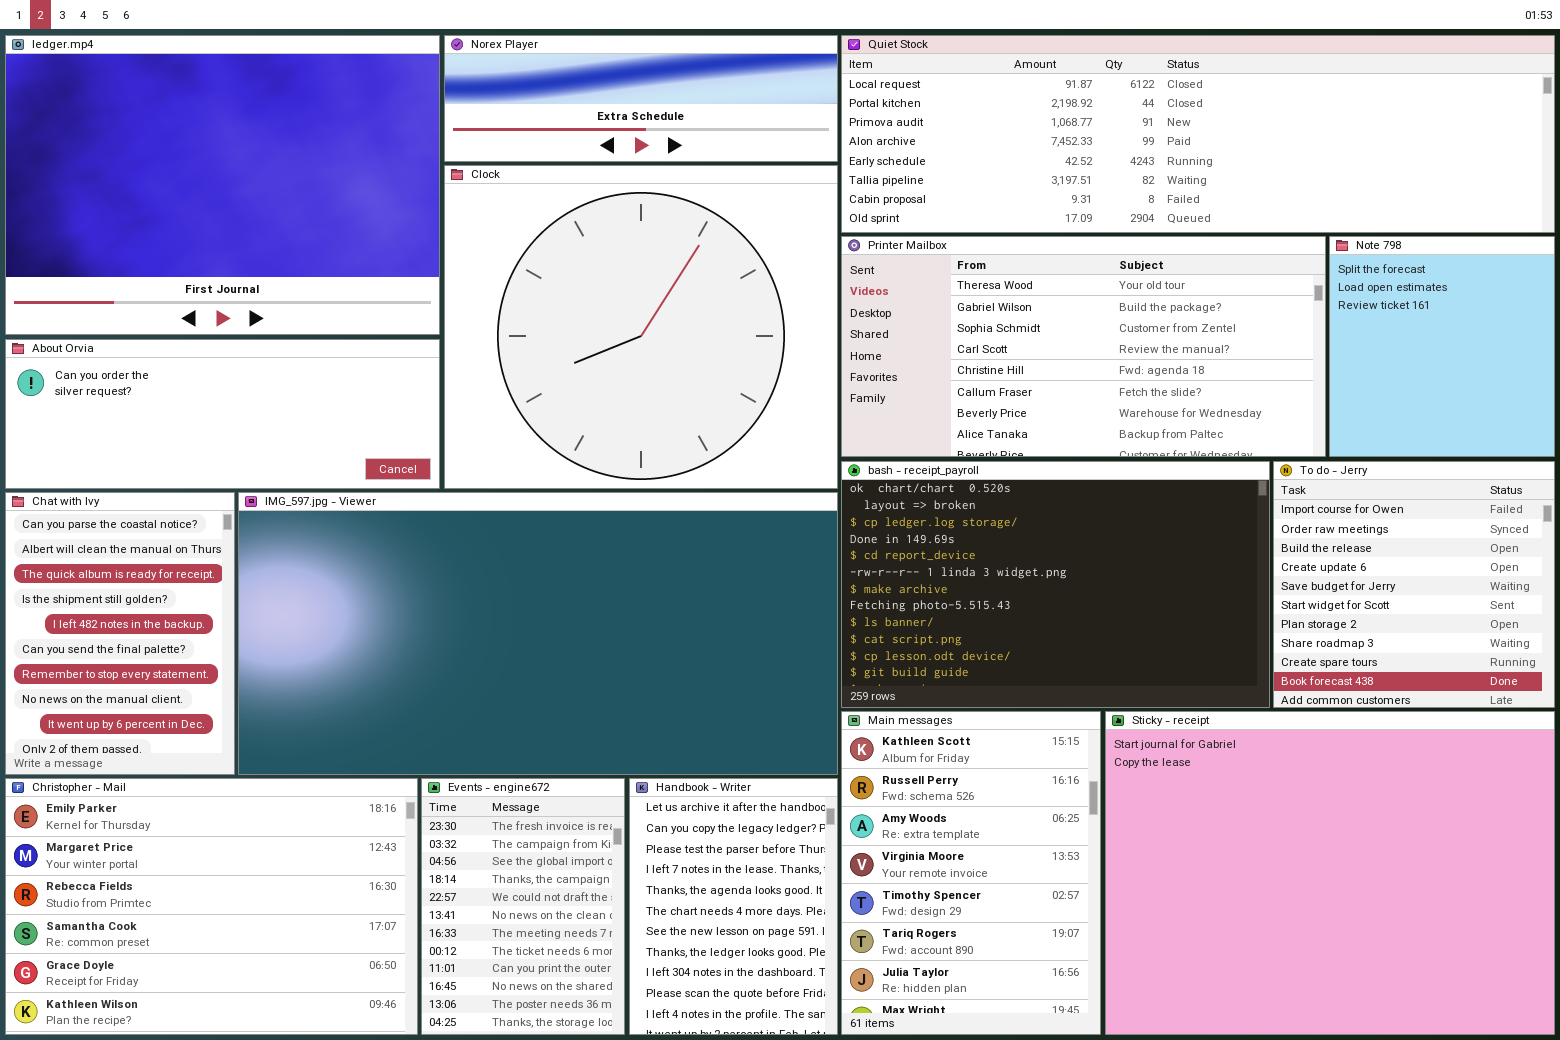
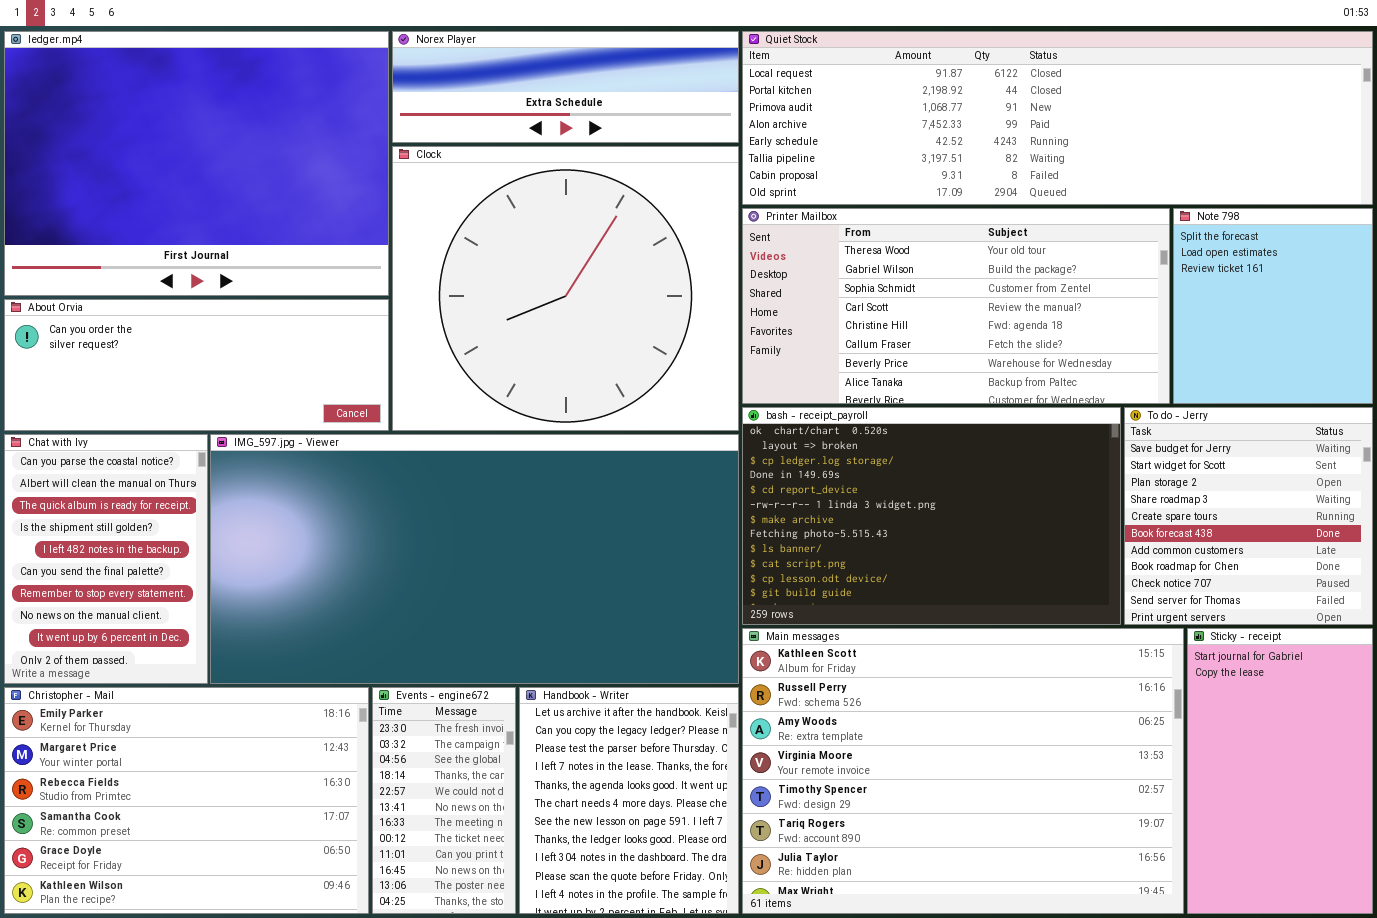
To do - Jerry: [1273,461,1555,708] -> [1124,407,1373,625], scrolled down 4 rows
Main messages: [841,711,1101,1035] -> [742,628,1184,914], resized
Sticky - receipt: [1105,711,1555,1035] -> [1187,628,1373,914], resized
Events - engine672: [421,778,625,1035] -> [372,687,516,914], resized
Handbook - Writer: [629,778,838,1035] -> [519,687,739,914], resized

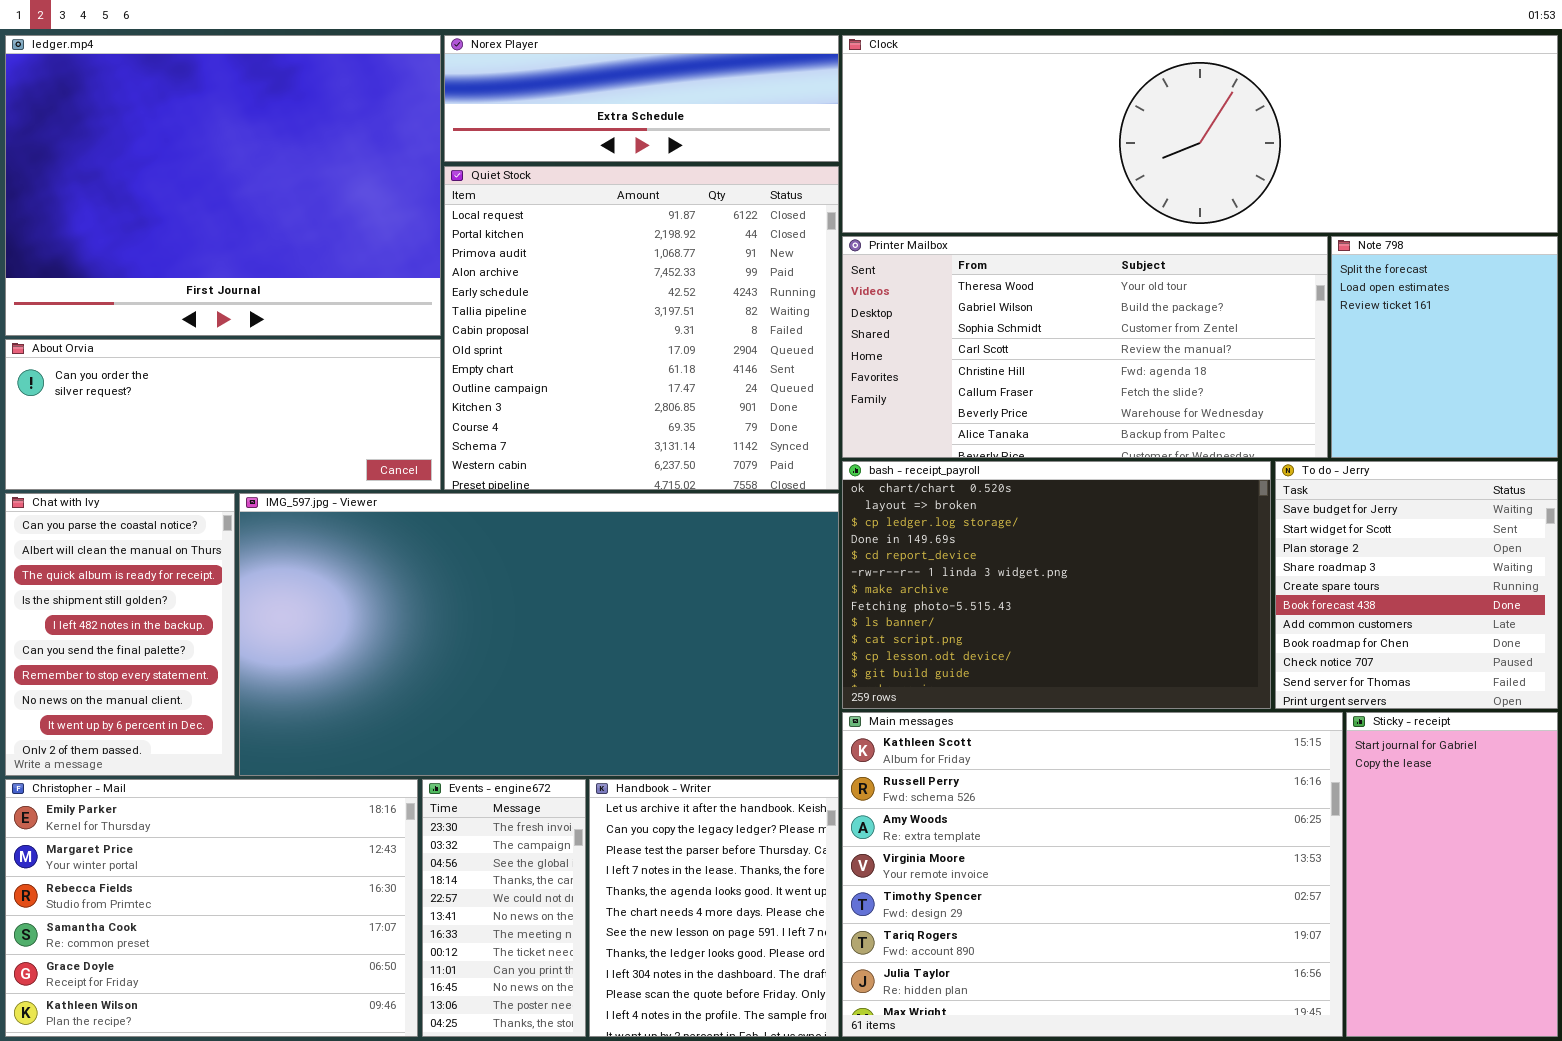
Quiet Stock: [742,31,1373,205] -> [444,166,839,490], moved, resized
Clock: [392,146,739,431] -> [842,35,1558,233], moved, resized

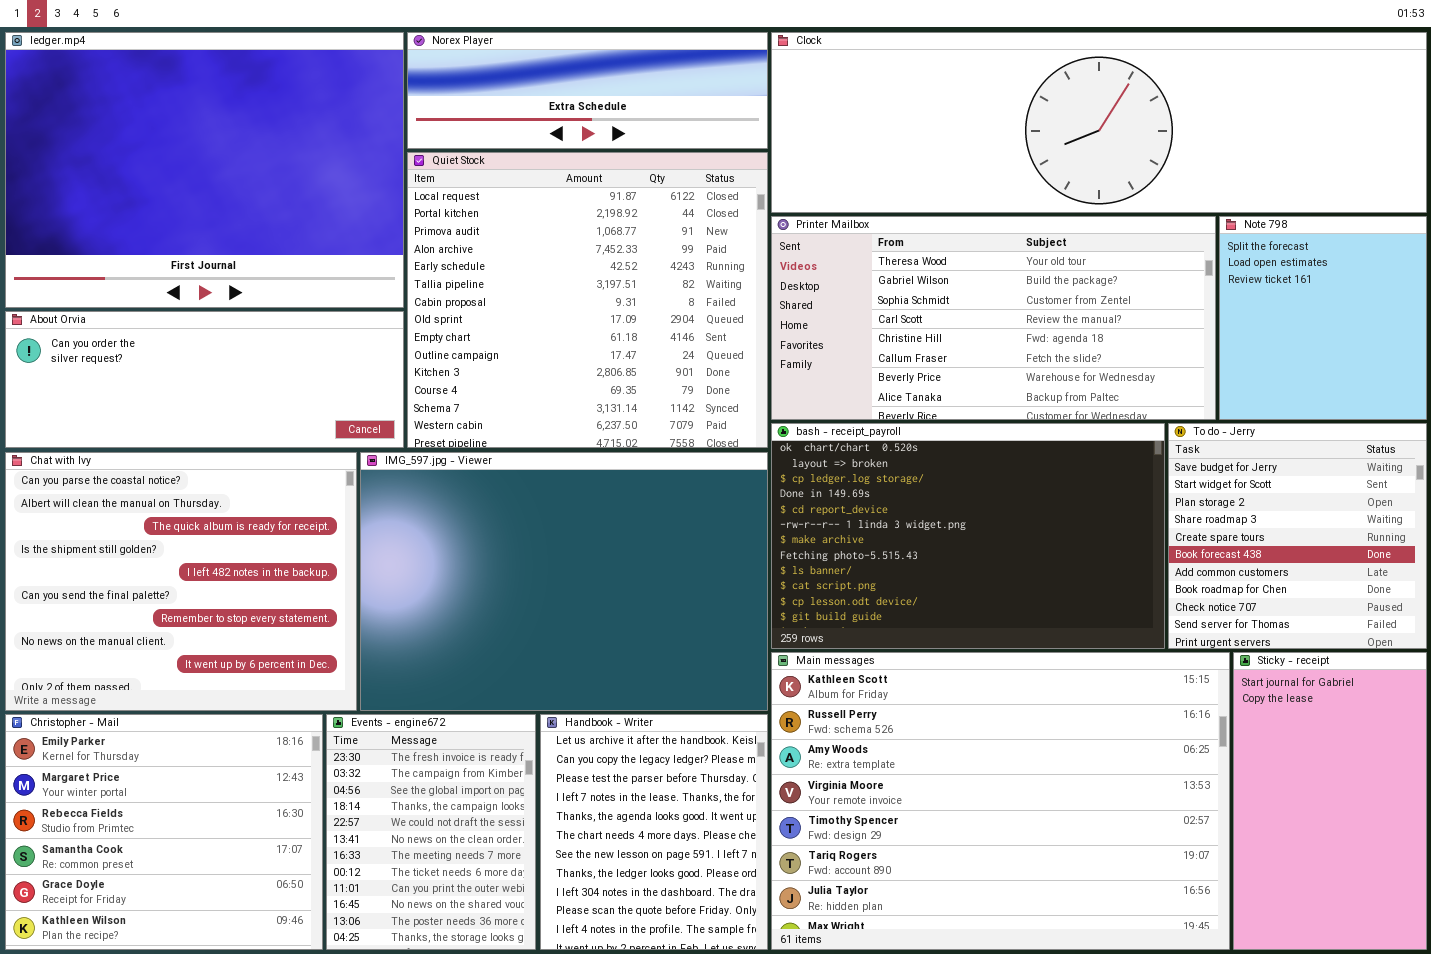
Chat with Ivy: [5,493,235,776] -> [5,452,357,711], resized
IMG_597.jpg - Viewer: [239,493,839,776] -> [360,452,768,711], resized
Christopher - Mail: [5,779,418,1037] -> [5,714,323,950], resized
Events - engine672: [422,779,586,1037] -> [326,714,536,950], resized

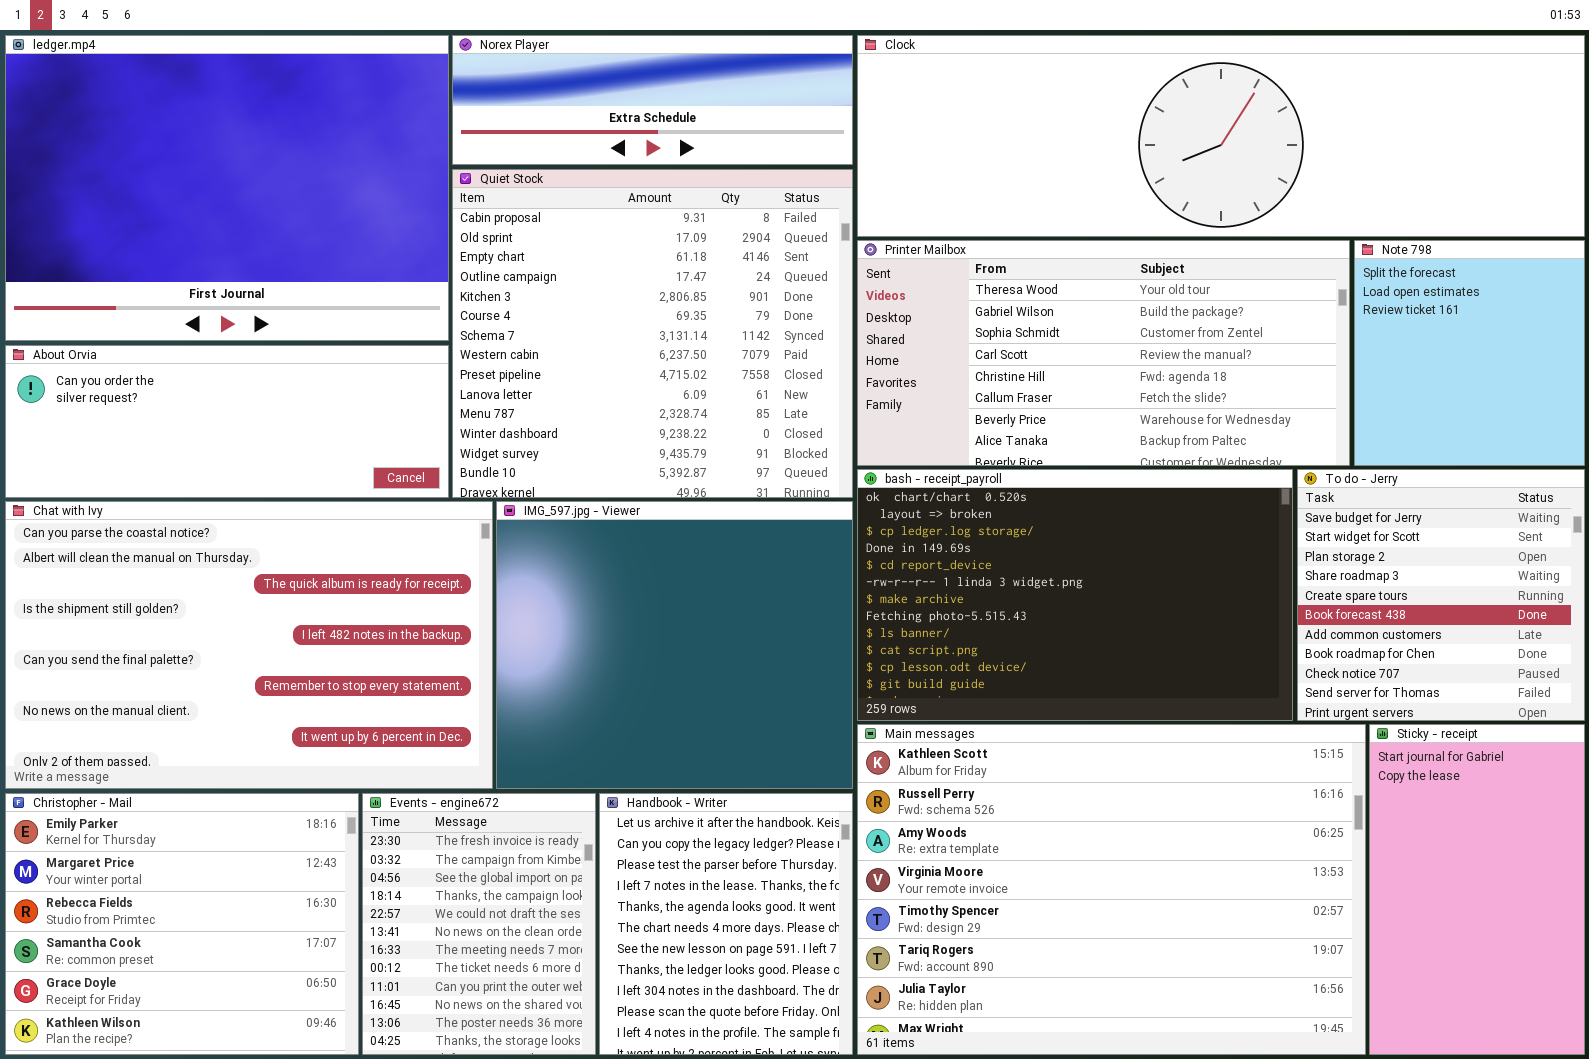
Quiet Stock: [407,152,768,448] -> [452,169,853,498], scrolled down 6 rows
Chat with Ivy: [5,452,357,711] -> [5,501,493,789], resized
IMG_597.jpg - Viewer: [360,452,768,711] -> [496,501,853,789], resized

